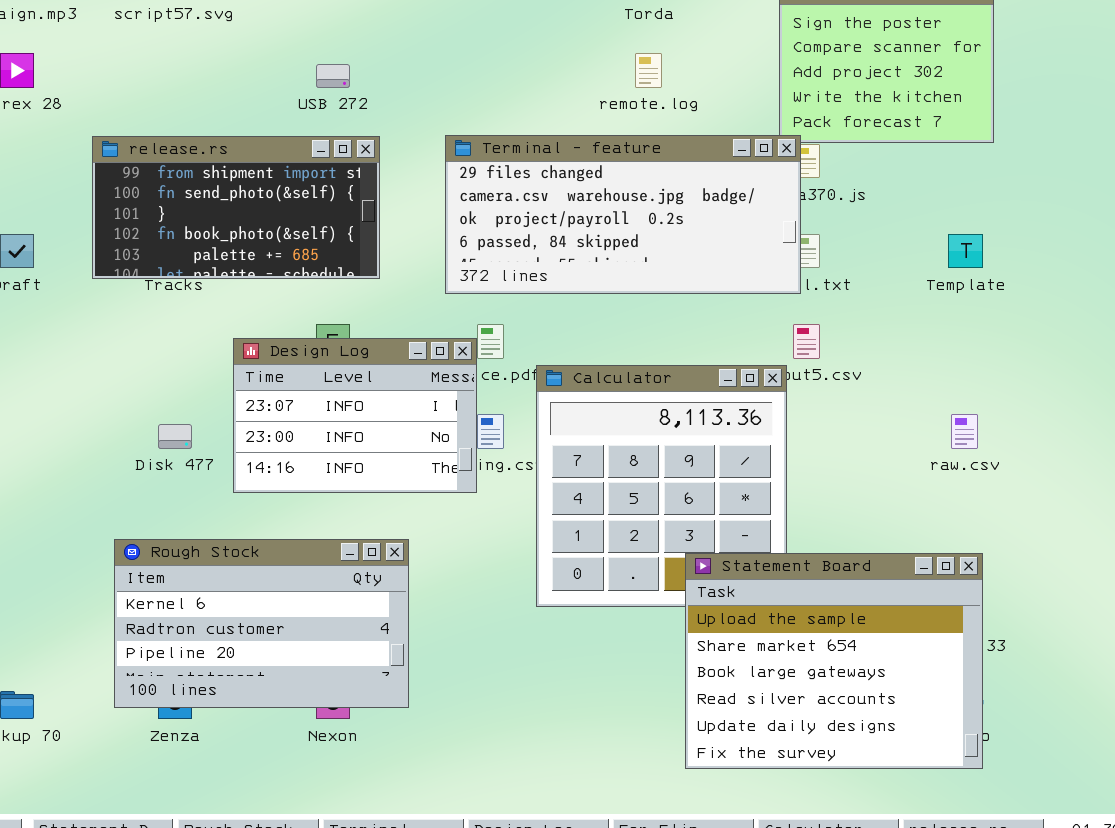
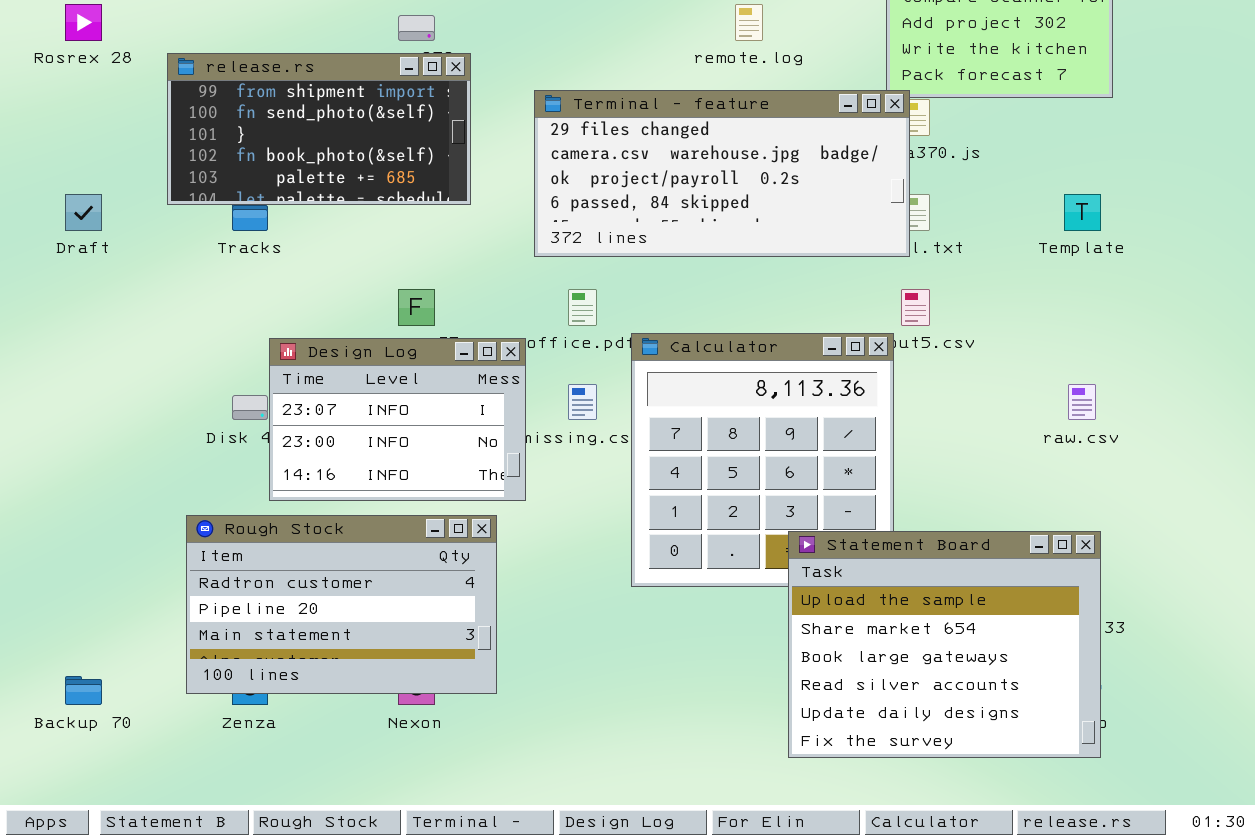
release.rs: [92,136,380,279] -> [167,53,471,205], moved
Design Log: [233,338,477,493] -> [269,338,526,501], moved
Rough Stock: [114,539,409,708] -> [186,515,497,694], scrolled down 1 row

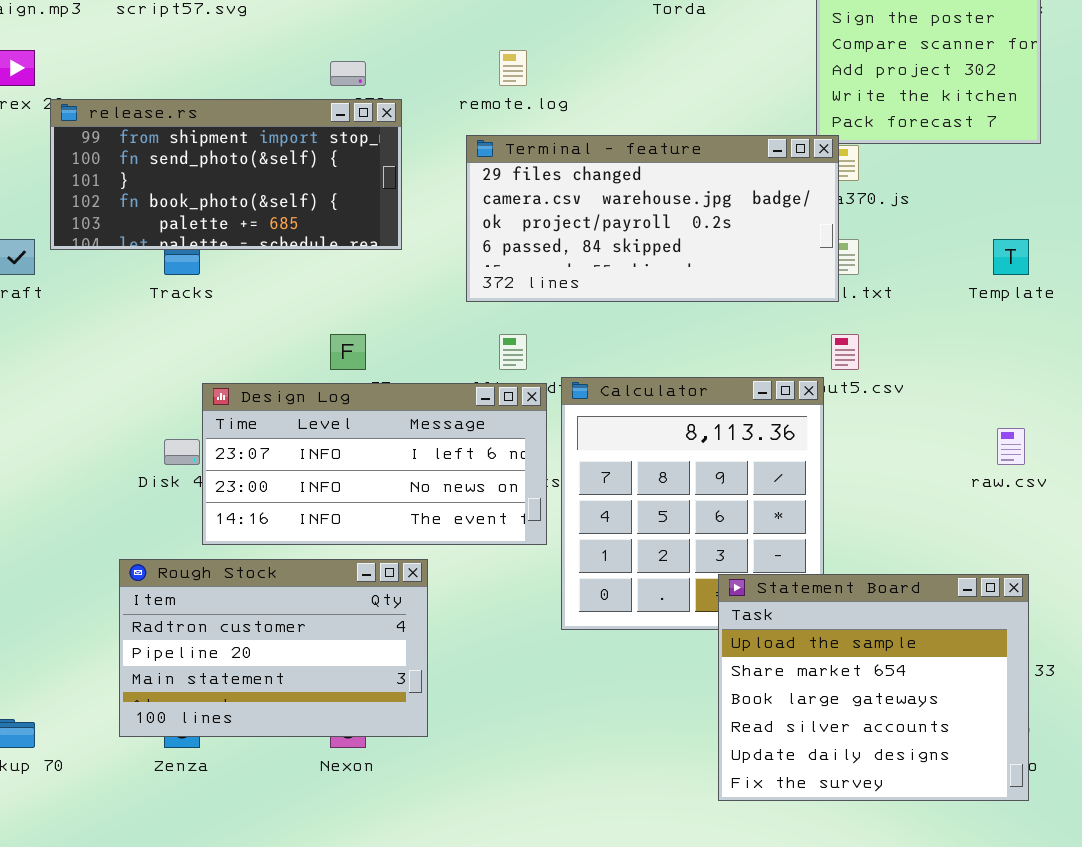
remote.log: [735,4,763,41] -> [499,50,527,86], moved
release.rs: [167,53,471,205] -> [50,99,402,250], resized
Design Log: [269,338,526,501] -> [202,383,547,545], resized

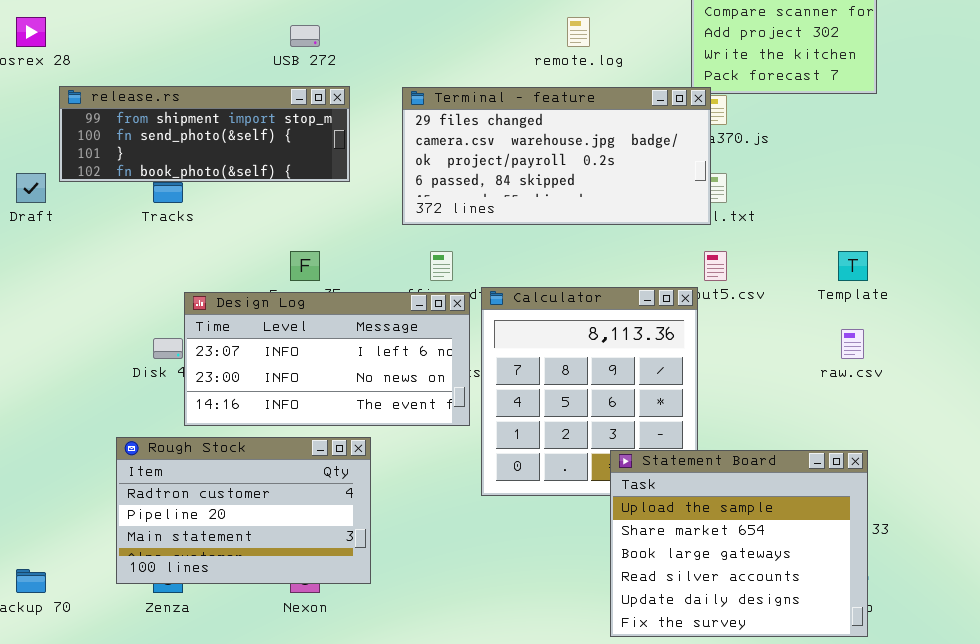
remote.log: [499,50,527,86] -> [567,17,590,47], moved
release.rs: [50,99,402,250] -> [59,86,350,182], resized
Template: [993,239,1029,275] -> [838,251,868,281], moved

